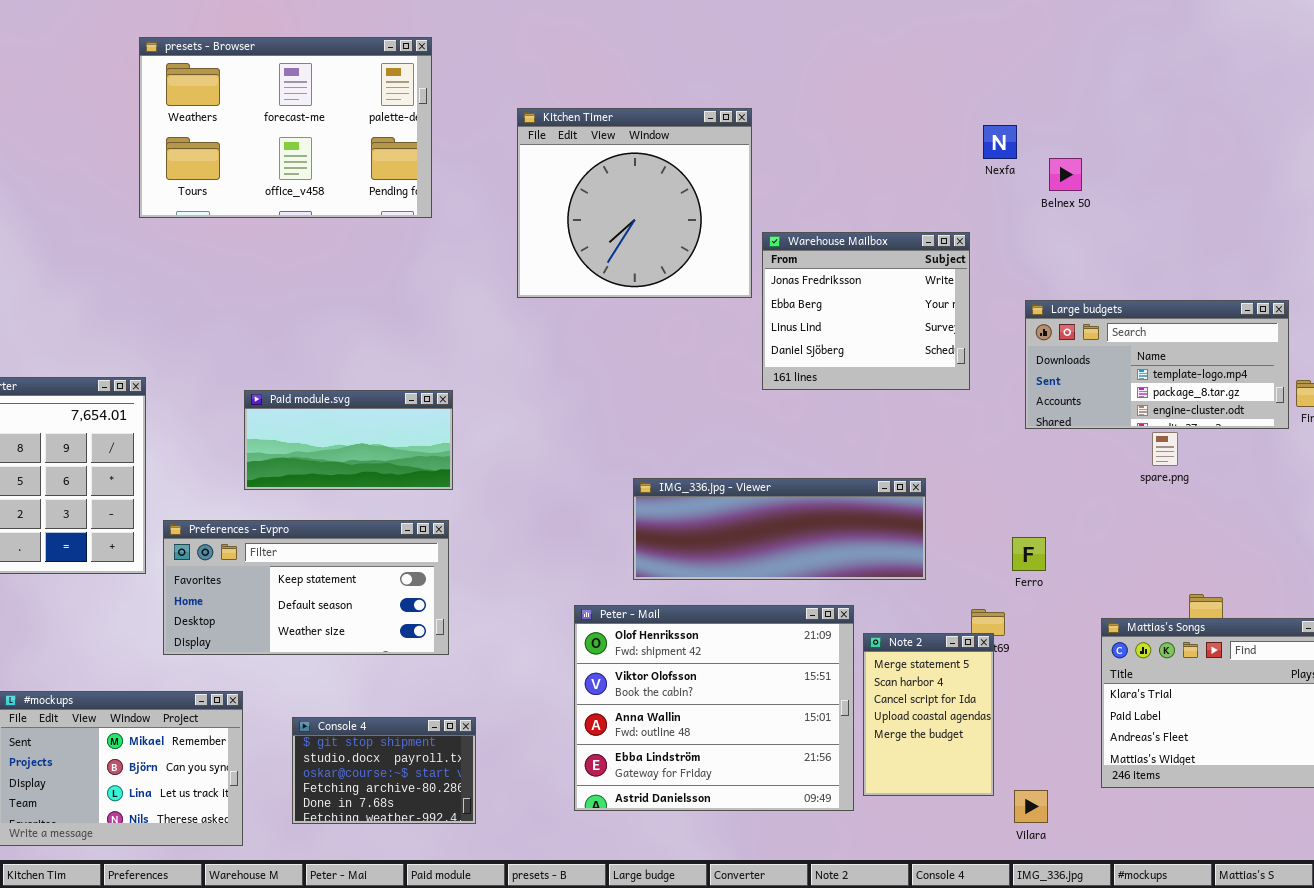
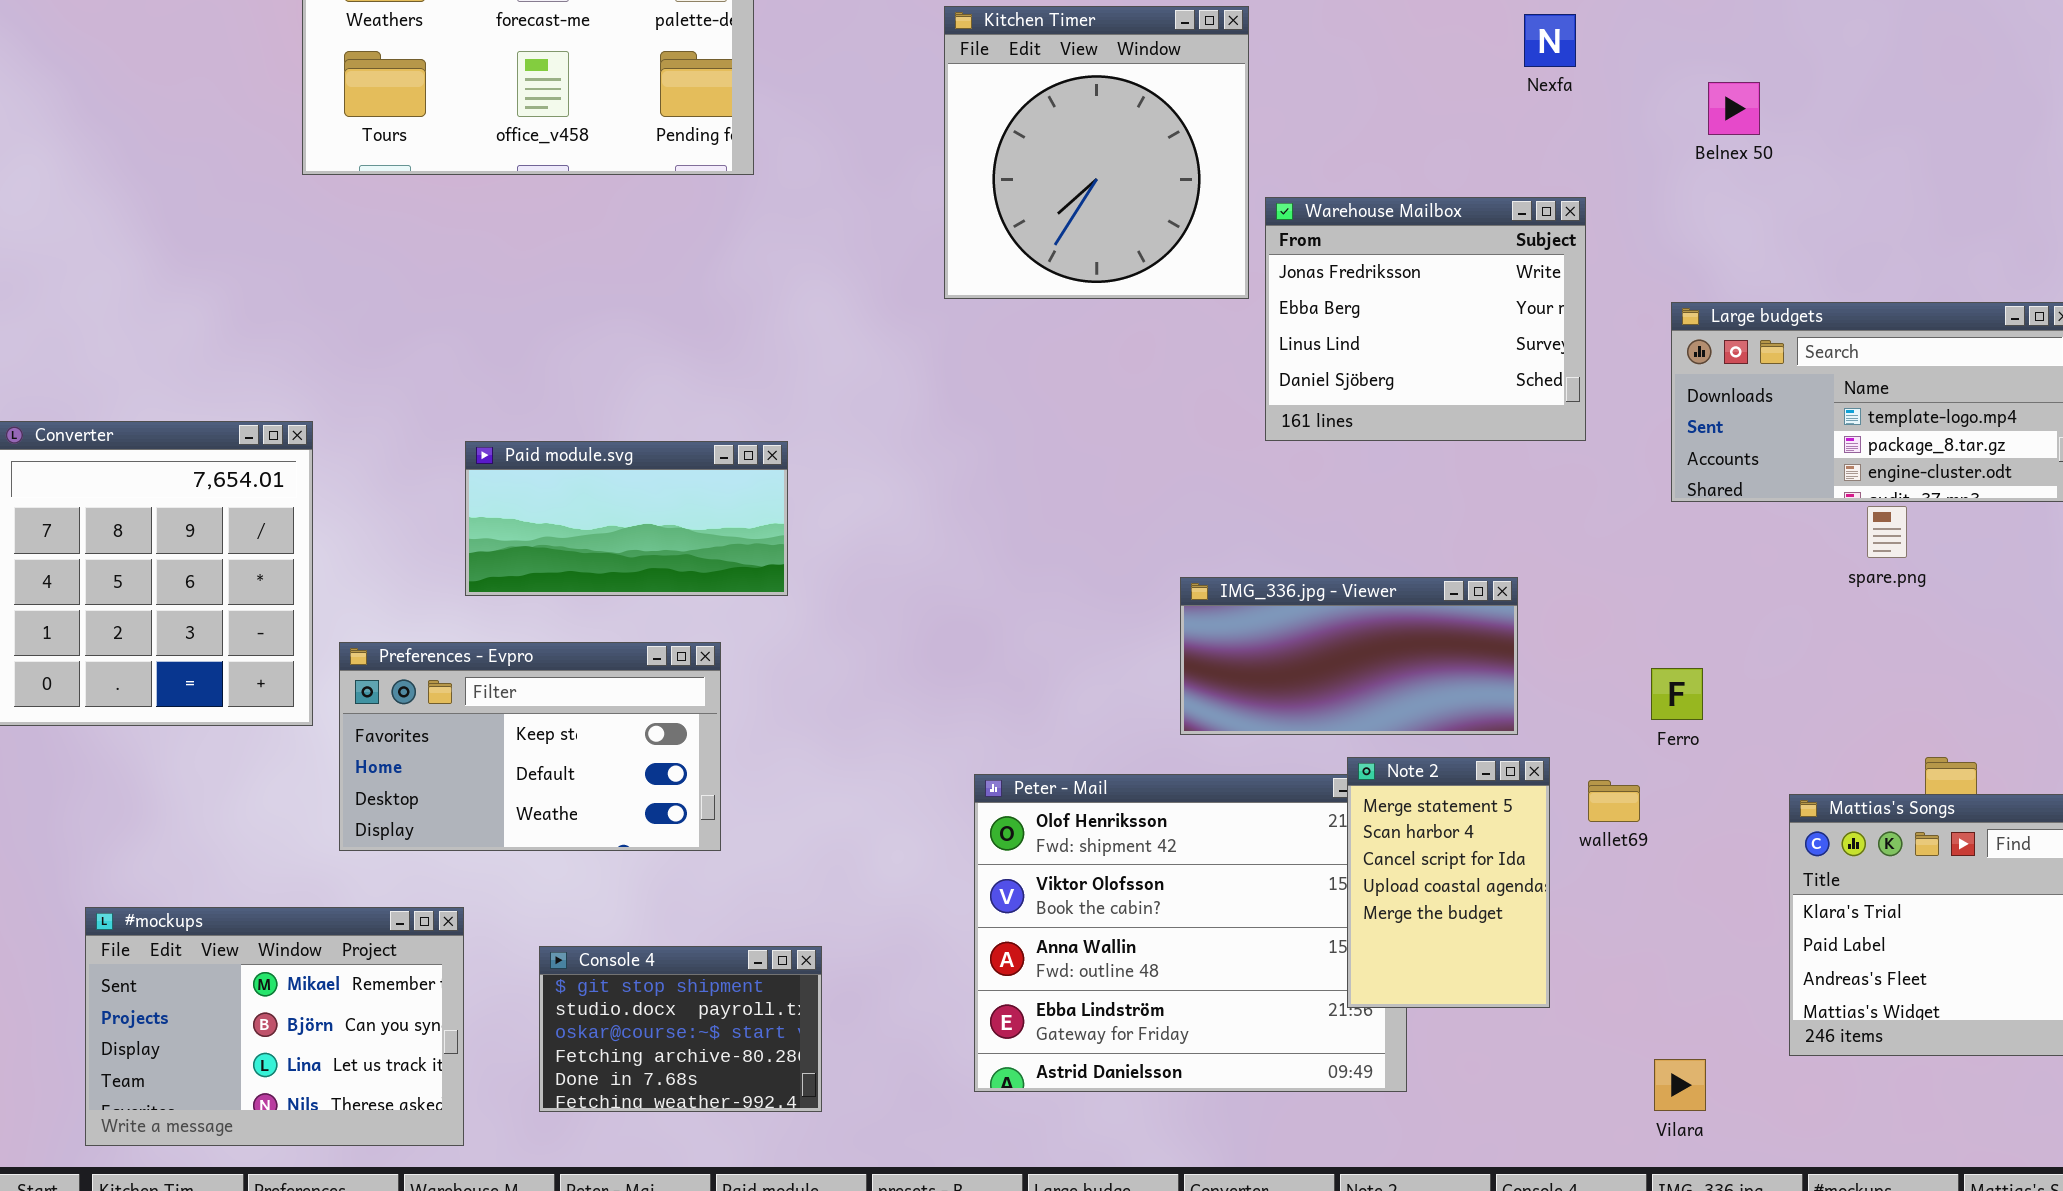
Kitchen Timer: [517,108,752,298] -> [944,6,1249,299], resized
Nexfa: [983,125,1017,159] -> [1524,14,1576,67], moved
IMG_336.jpg - Viewer: [633,478,926,580] -> [1180,577,1518,735], resized
Preferences - Evpro: [163,520,449,655] -> [339,642,721,851], resized
Note 2: [863,633,994,796] -> [1347,757,1550,1008], moved

